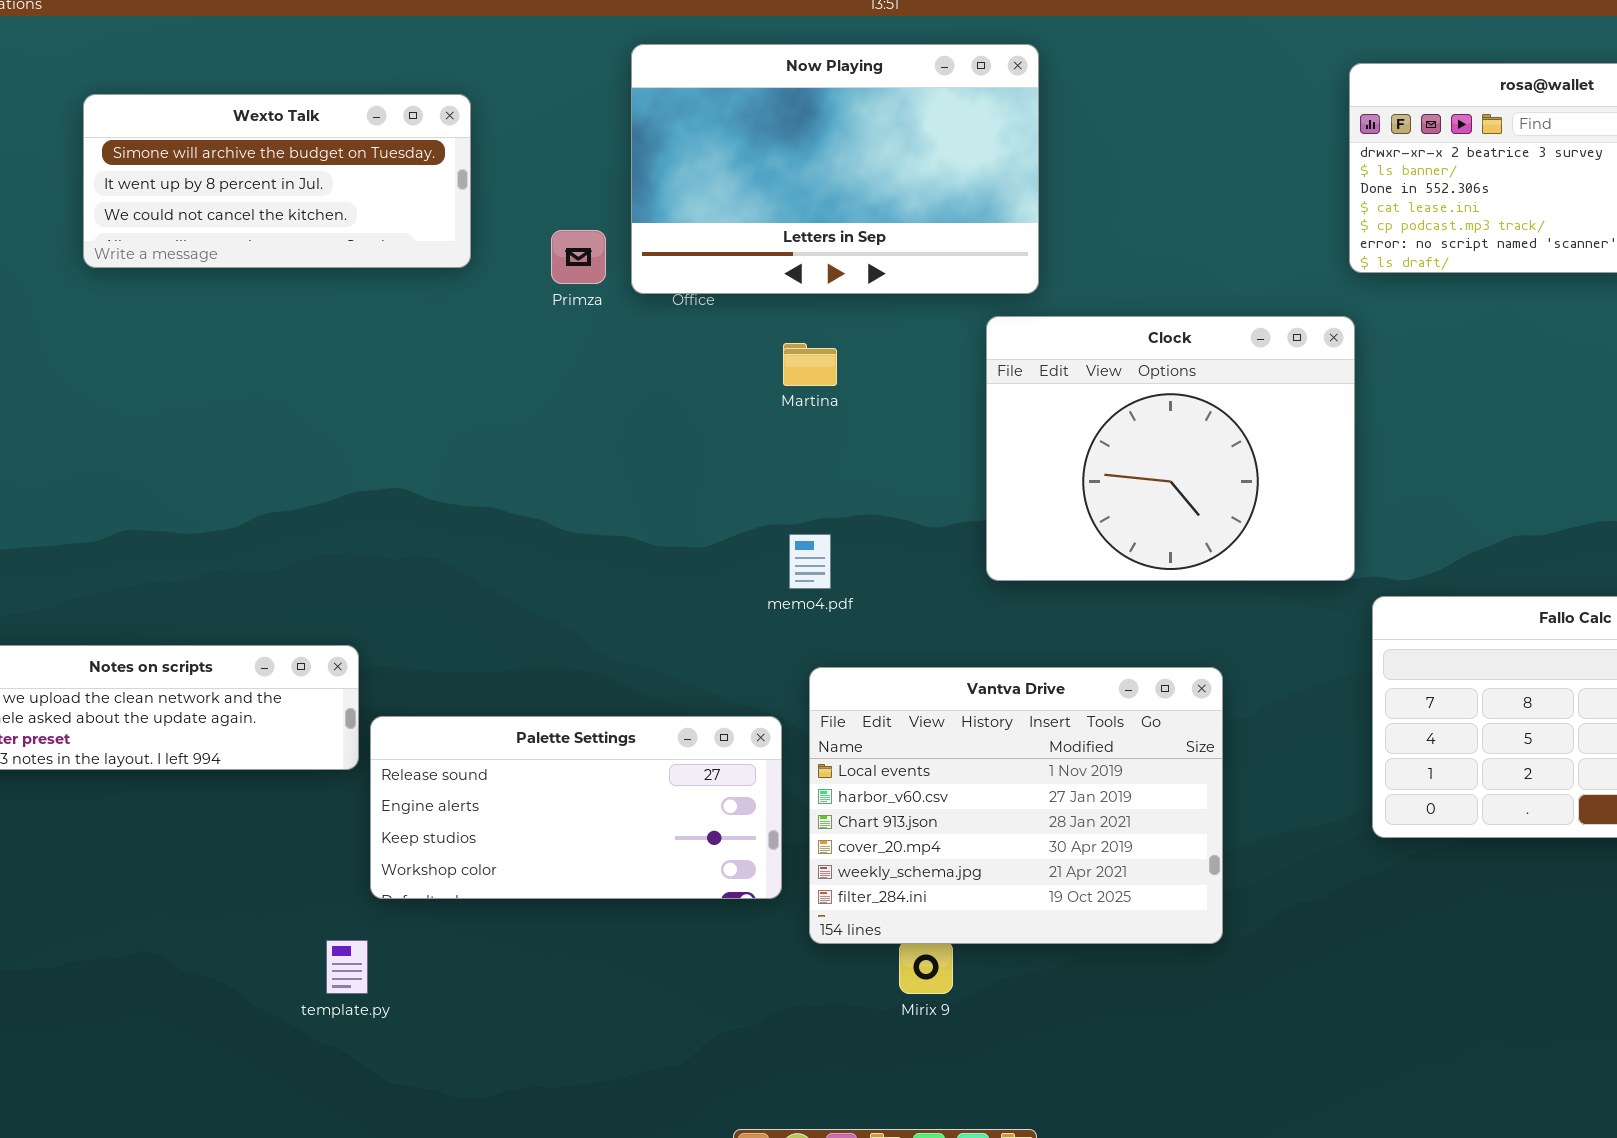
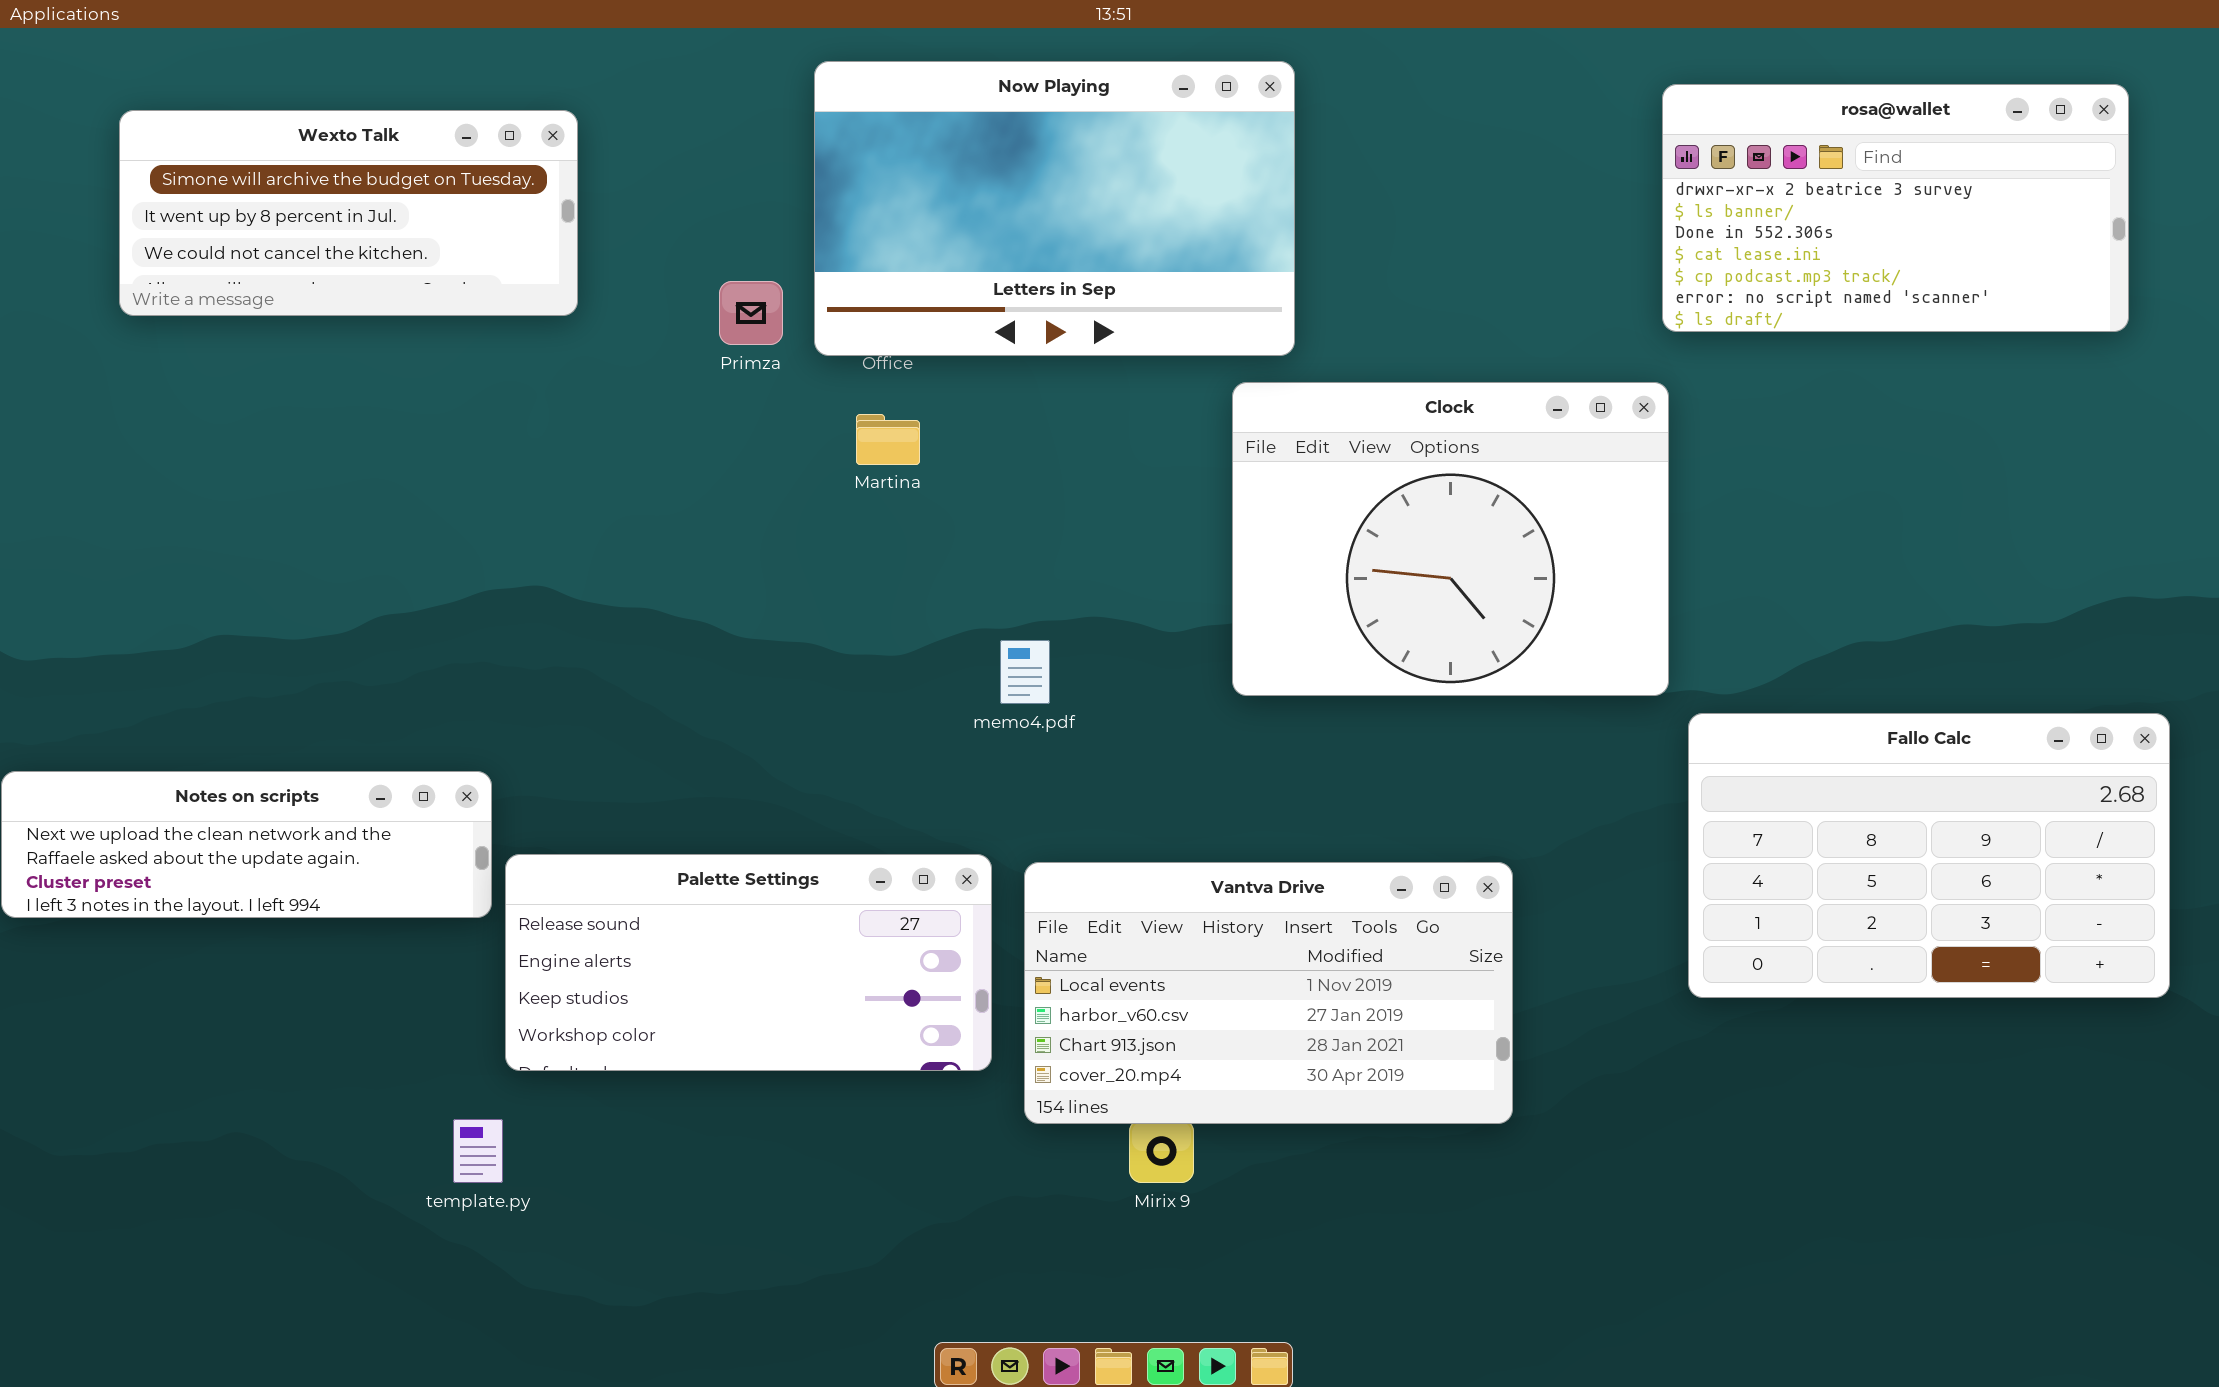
Wexto Talk: [83,94,471,268] -> [119,110,578,316], moved
Martina: [783,343,837,386] -> [856,414,920,465], moved
Vantva Drive: [809,667,1223,944] -> [1024,862,1513,1124], resized

